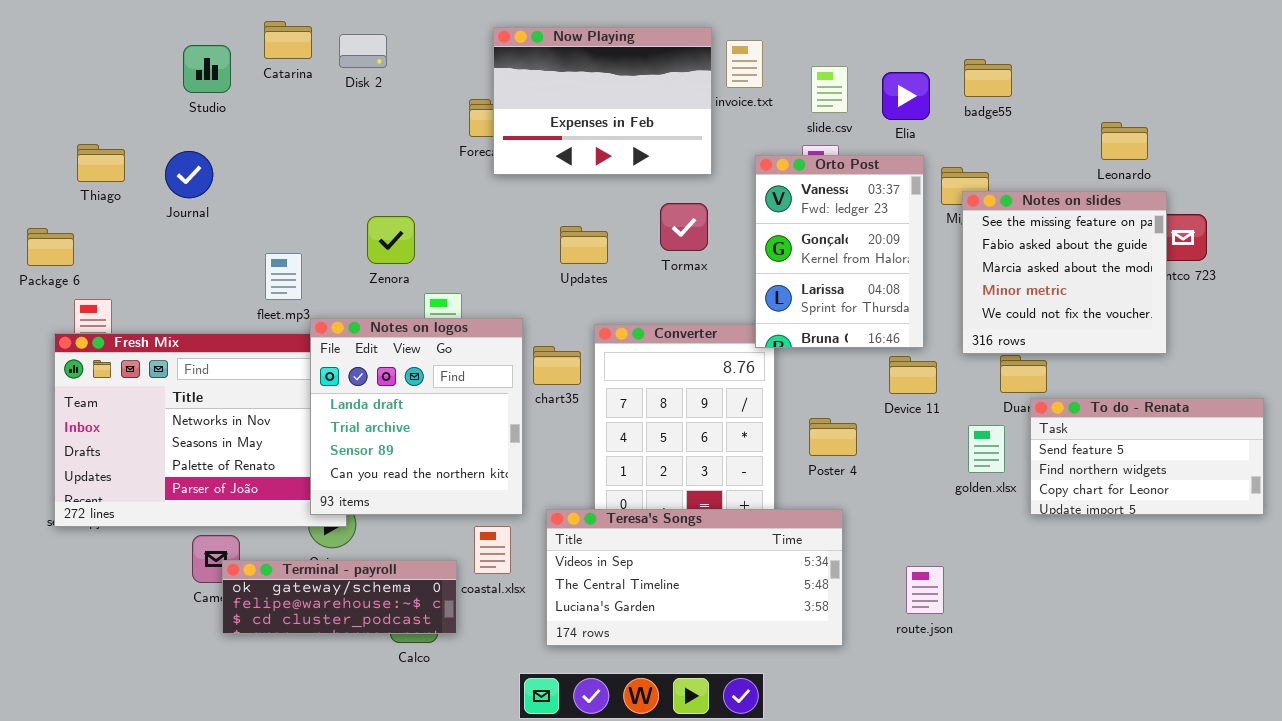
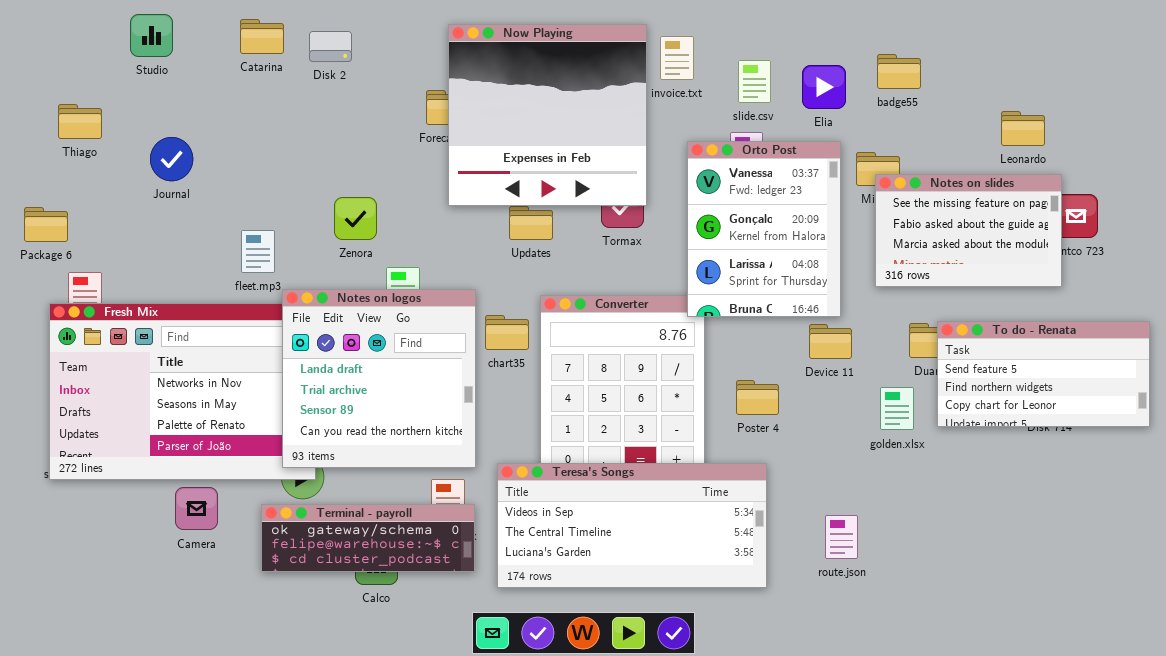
Now Playing: [493,27,712,175] -> [448,24,647,206], resized
Studio: [183,45,231,93] -> [130,14,173,57], moved
Thiago: [77,144,125,182] -> [58,104,102,139], moved
Notes on slides: [962,191,1167,354] -> [875,174,1062,287], resized
To do - Renata: [1030,398,1264,515] -> [937,321,1150,427], moved
Terminal - payroll: [222,560,457,634] -> [261,504,475,572], moved

